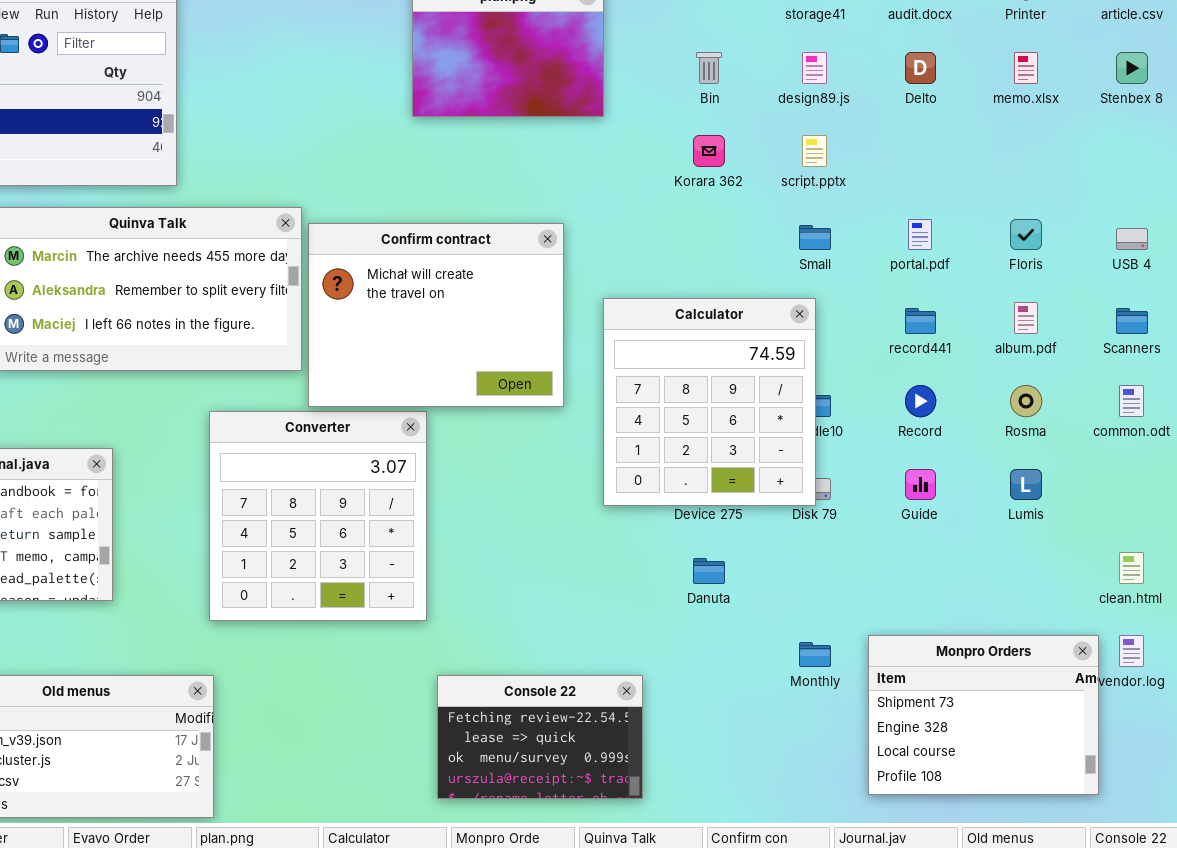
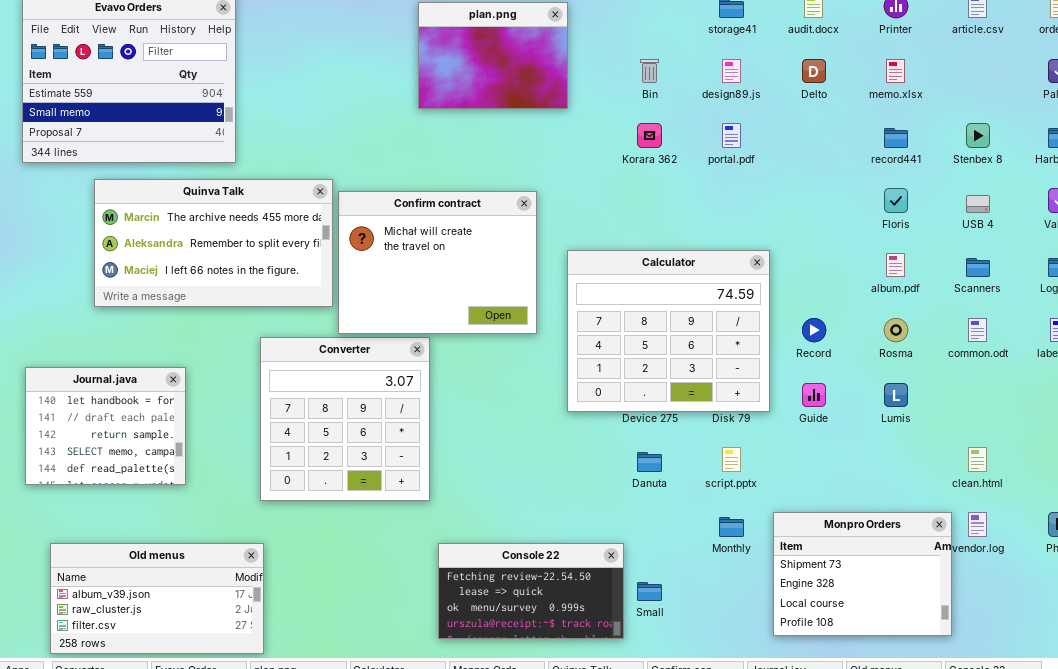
Stenbex 8: [1116,52,1148,84] -> [966,123,990,148], moved
script.pptx: [802,135,827,167] -> [722,447,741,472], moved
portal.pdf: [908,219,932,250] -> [722,123,741,148], moved
Small: [799,225,831,250] -> [637,582,662,601], moved
Calculator: [603,298,816,506] -> [567,250,770,412], resized
record441: [905,308,936,334] -> [884,128,908,148], moved
Console 22: [437,675,643,799] -> [438,543,624,639], resized

